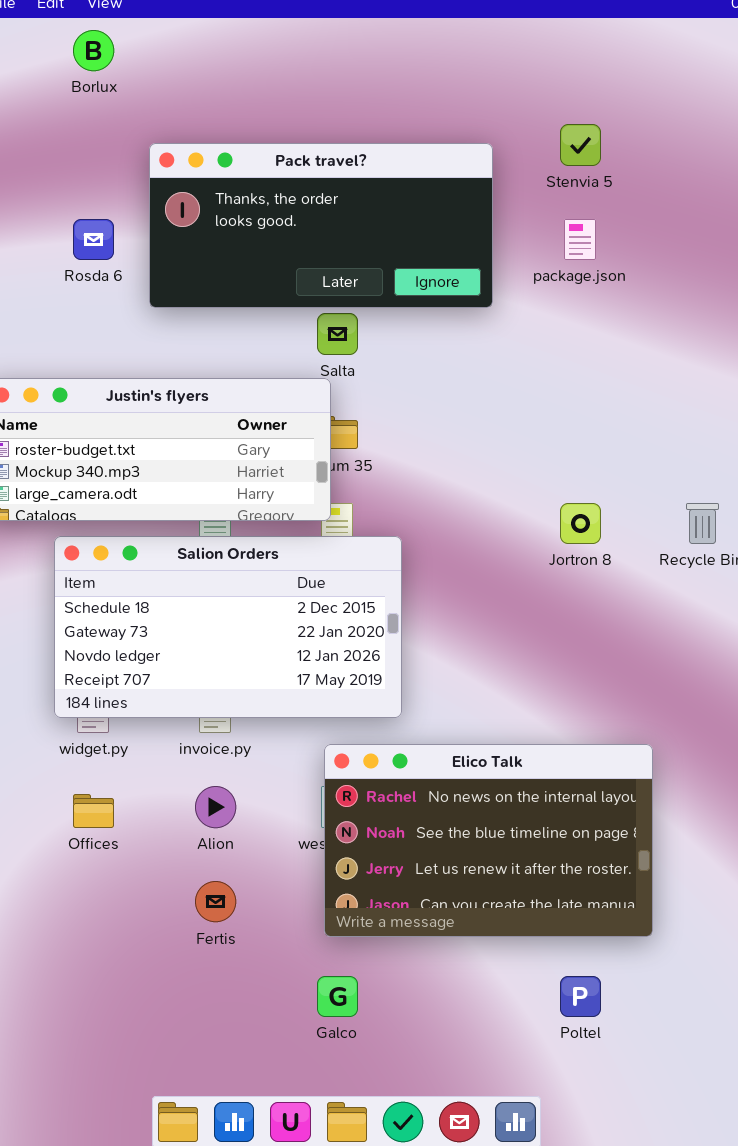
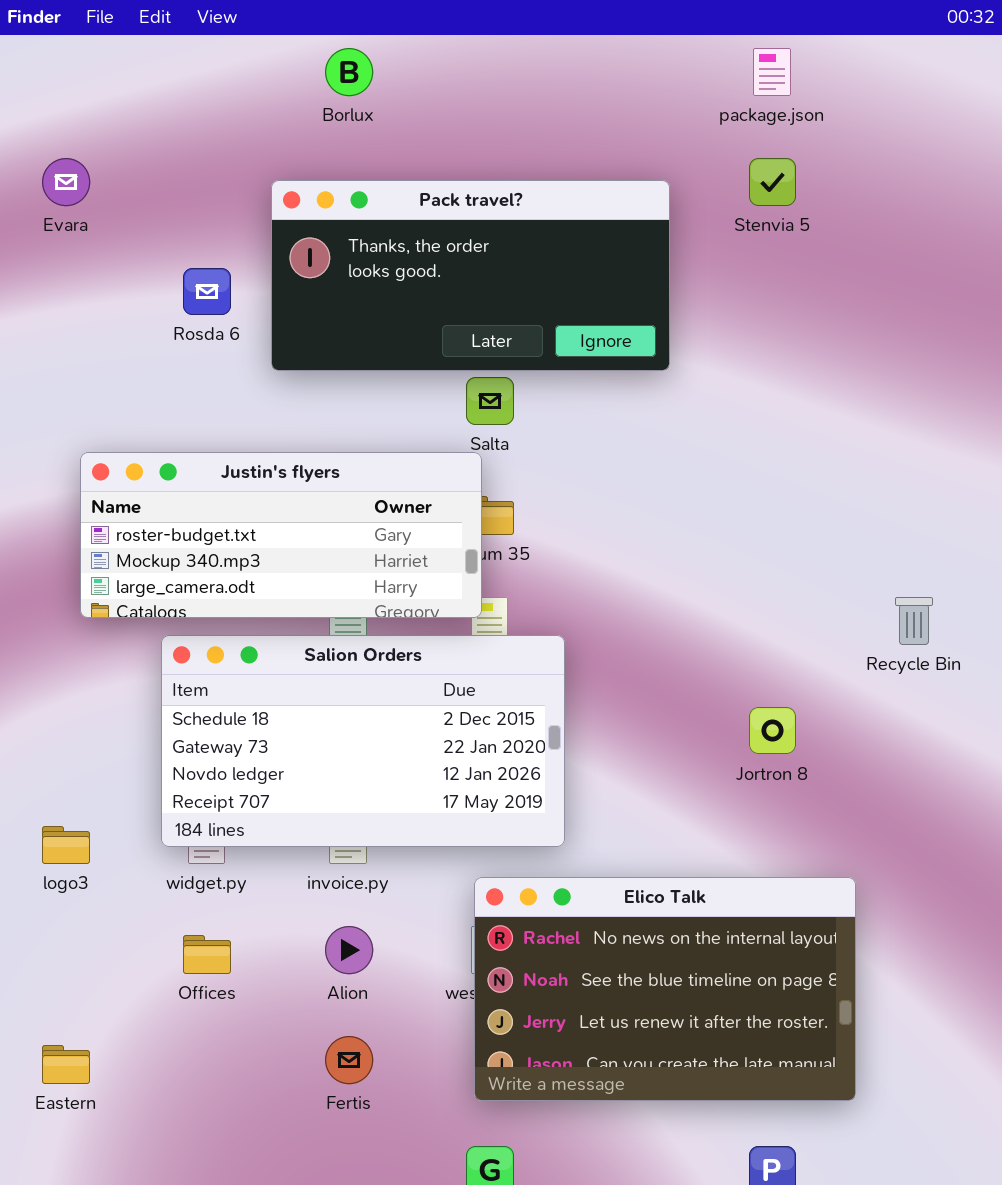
Borlux: [73,30,114,71] -> [325,48,373,96], moved
package.json: [564,219,596,260] -> [753,48,791,96], moved
Jortron 8: [560,503,601,544] -> [749,707,796,754], moved

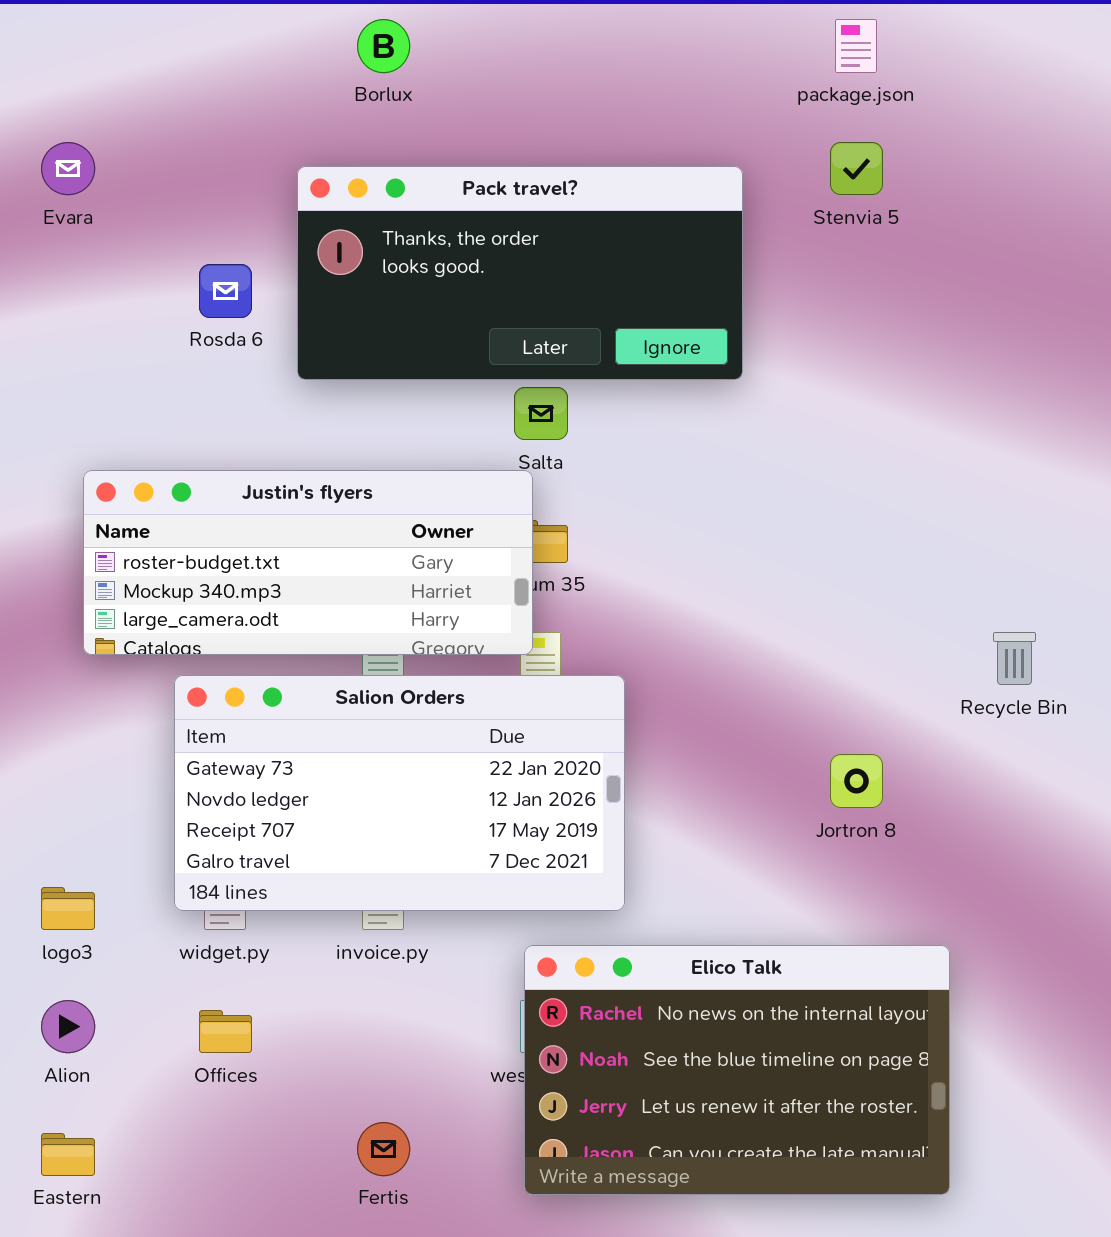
Salion Orders: [161,635,565,847] -> [174,675,625,911], scrolled down 1 row
Alion: [325,926,373,974] -> [41,1000,95,1053], moved

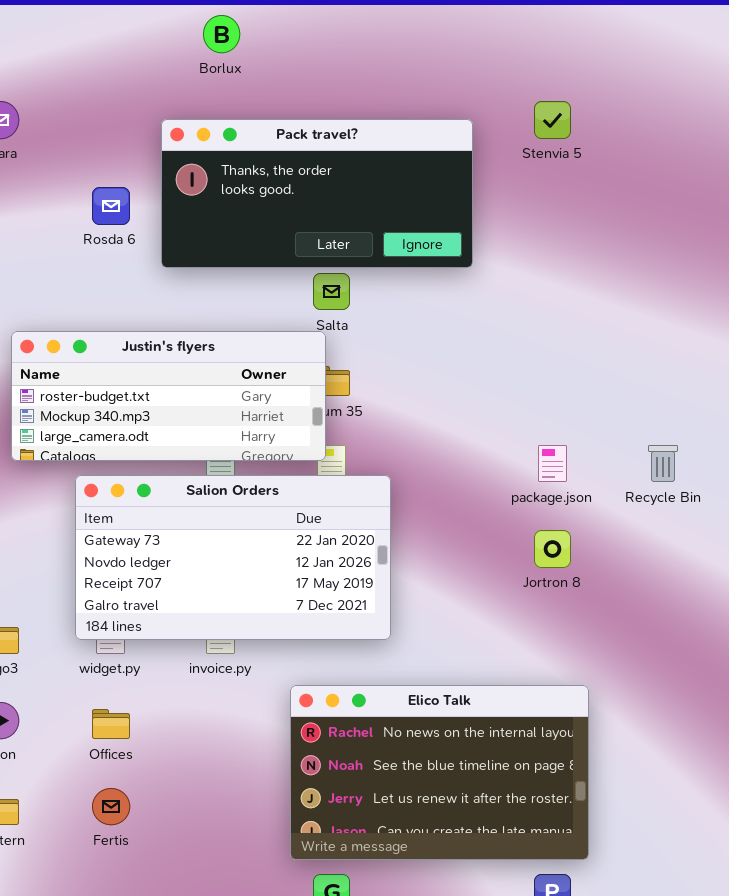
package.json: [835,19,877,73] -> [538,445,567,482], moved
Elico Talk: [524,945,950,1195] -> [290,685,589,860], moved
Fertis: [357,1122,410,1176] -> [92,788,130,825], moved

